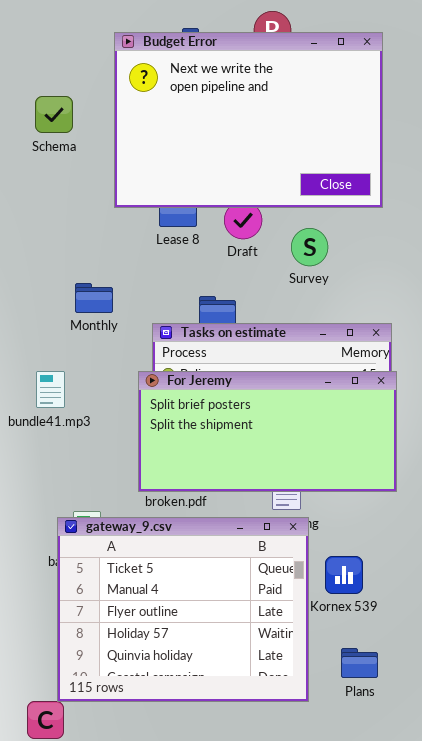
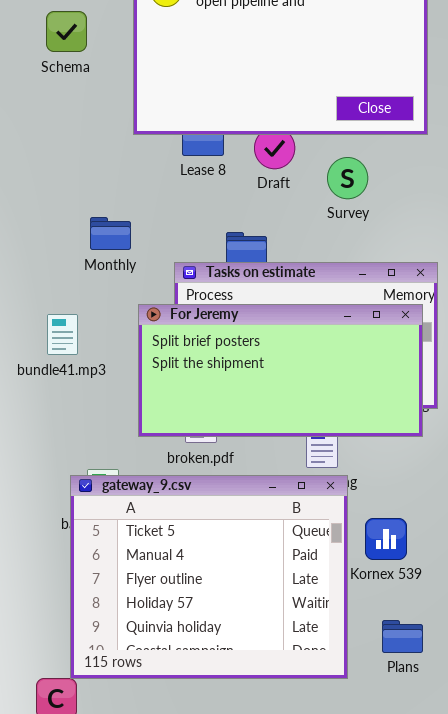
For Jeremy: [138,371,397,492] -> [138,304,423,437], moved

